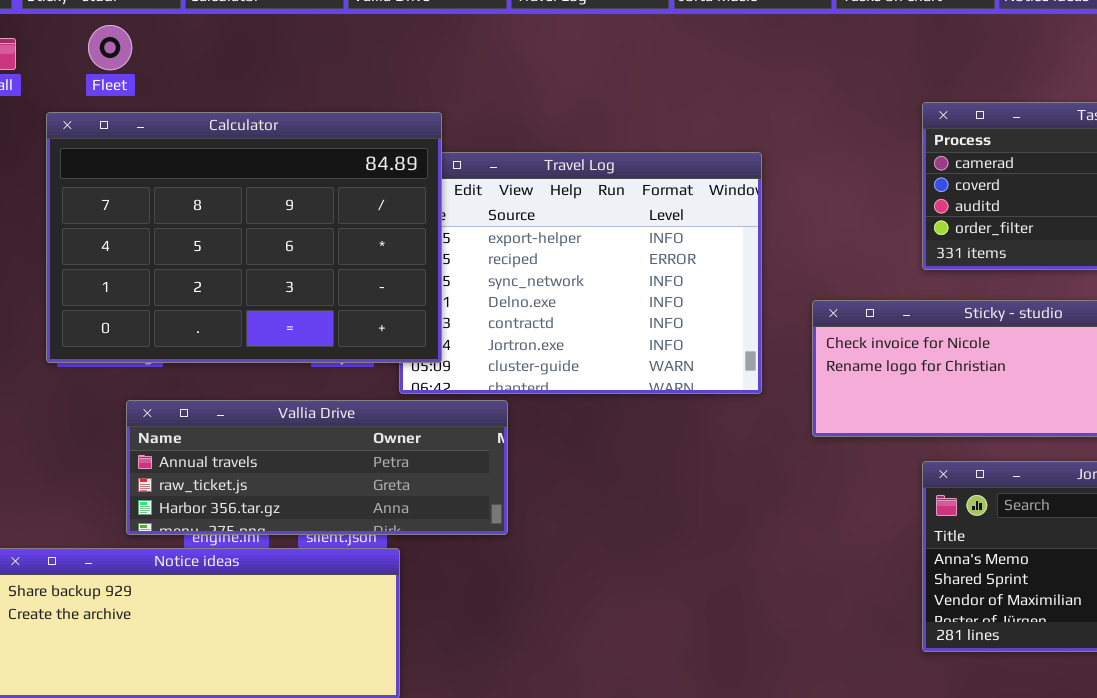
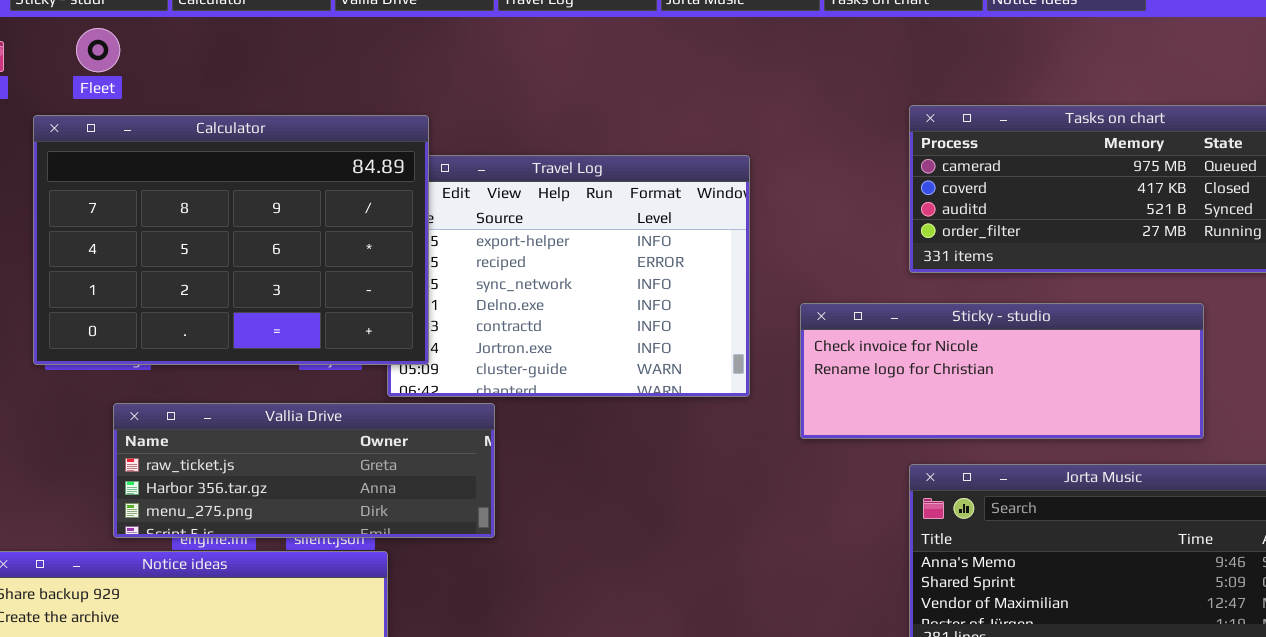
Vallia Drive: [126,400,508,535] -> [113,403,495,538], scrolled down 1 row

